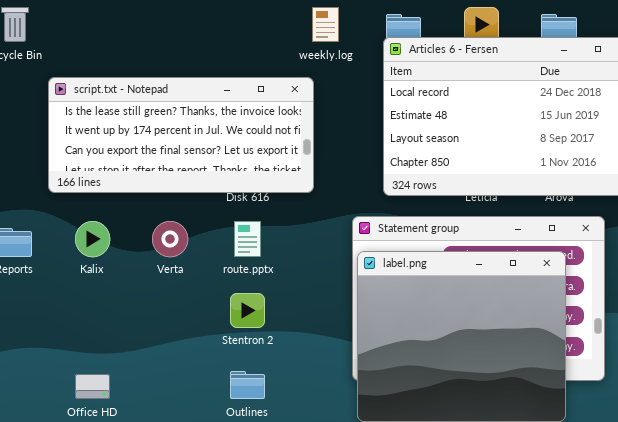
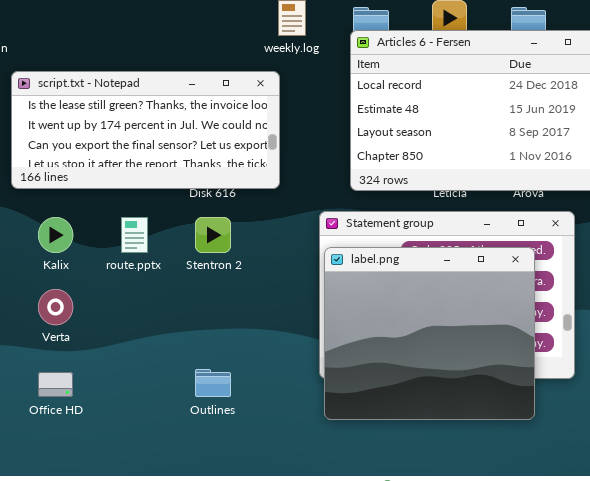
Verta: [152,221,188,257] -> [38,289,73,325], moved
route.pptx: [234,221,261,257] -> [121,217,148,253], moved
Stentron 2: [230,293,265,328] -> [195,217,231,253], moved

